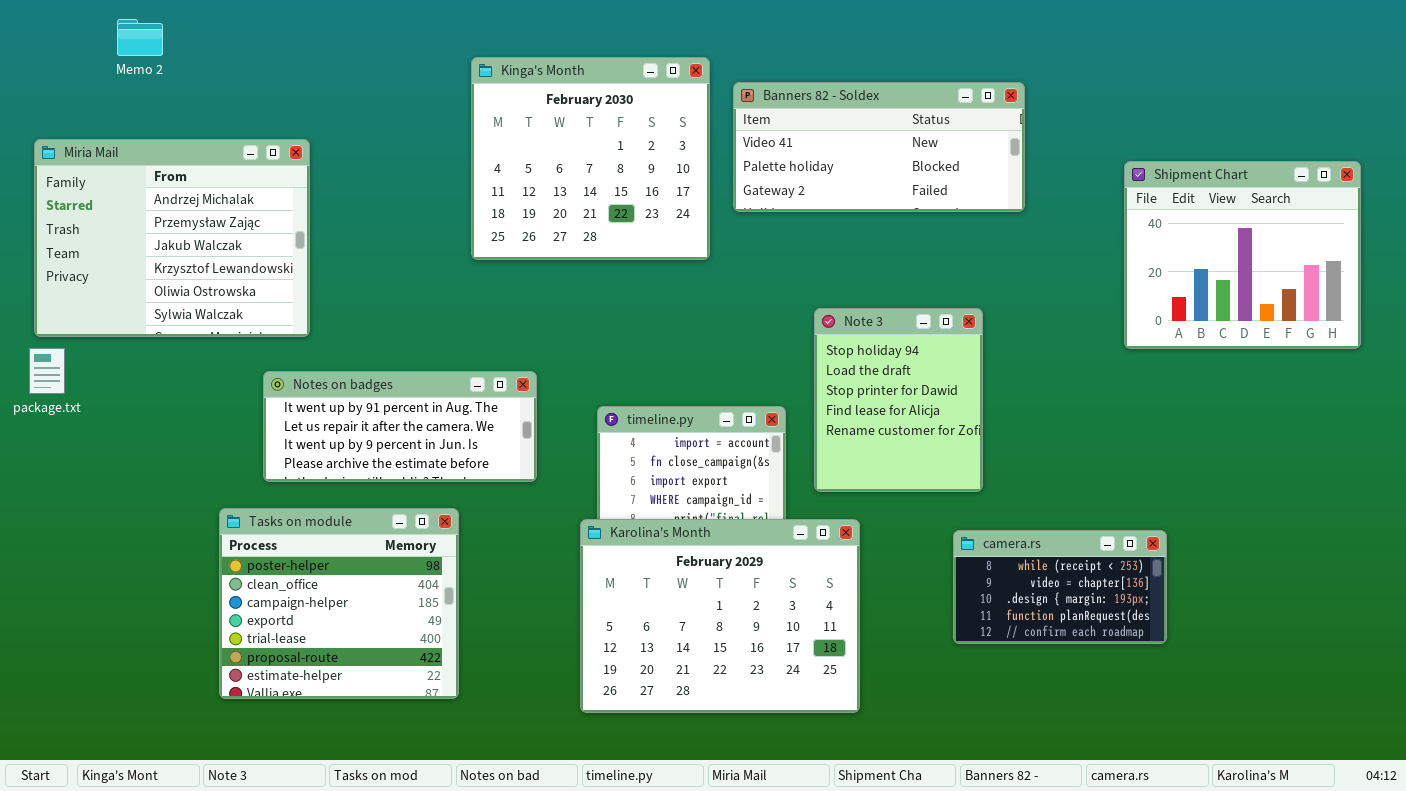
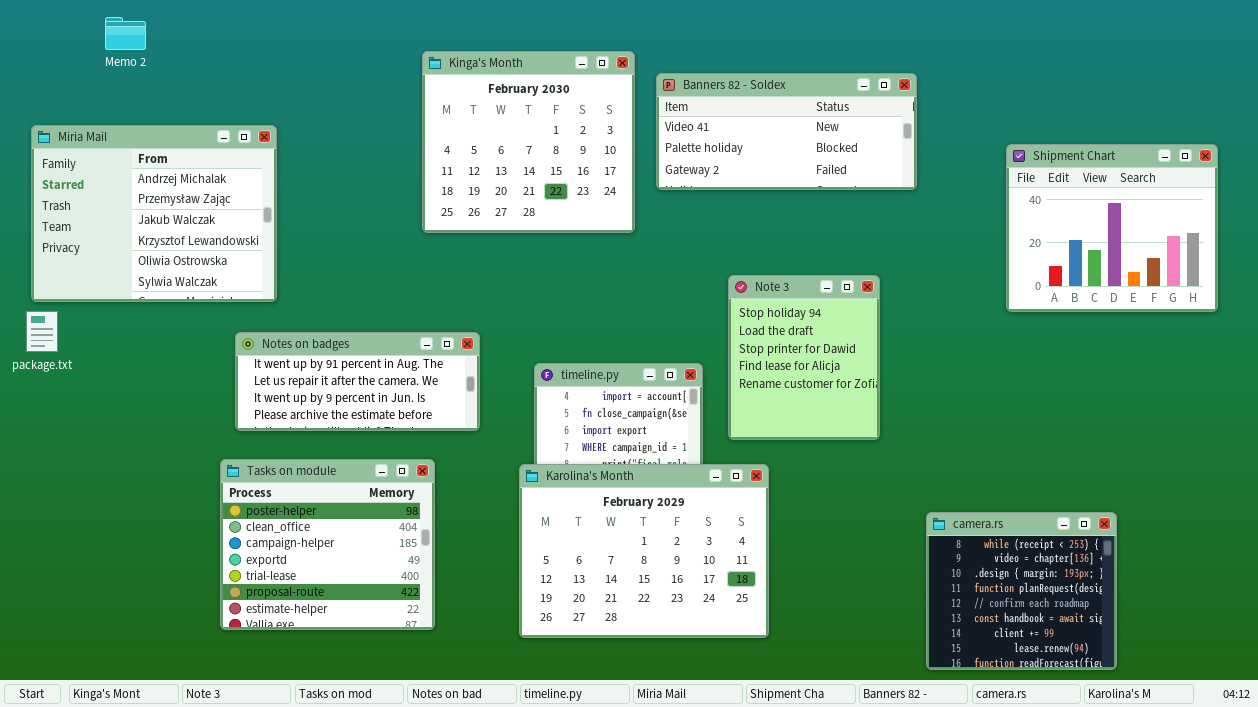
Tasks on module: [219,508,459,699] -> [220,459,435,630], moved
camera.rs: [953,530,1167,644] -> [926,512,1117,670], moved, resized

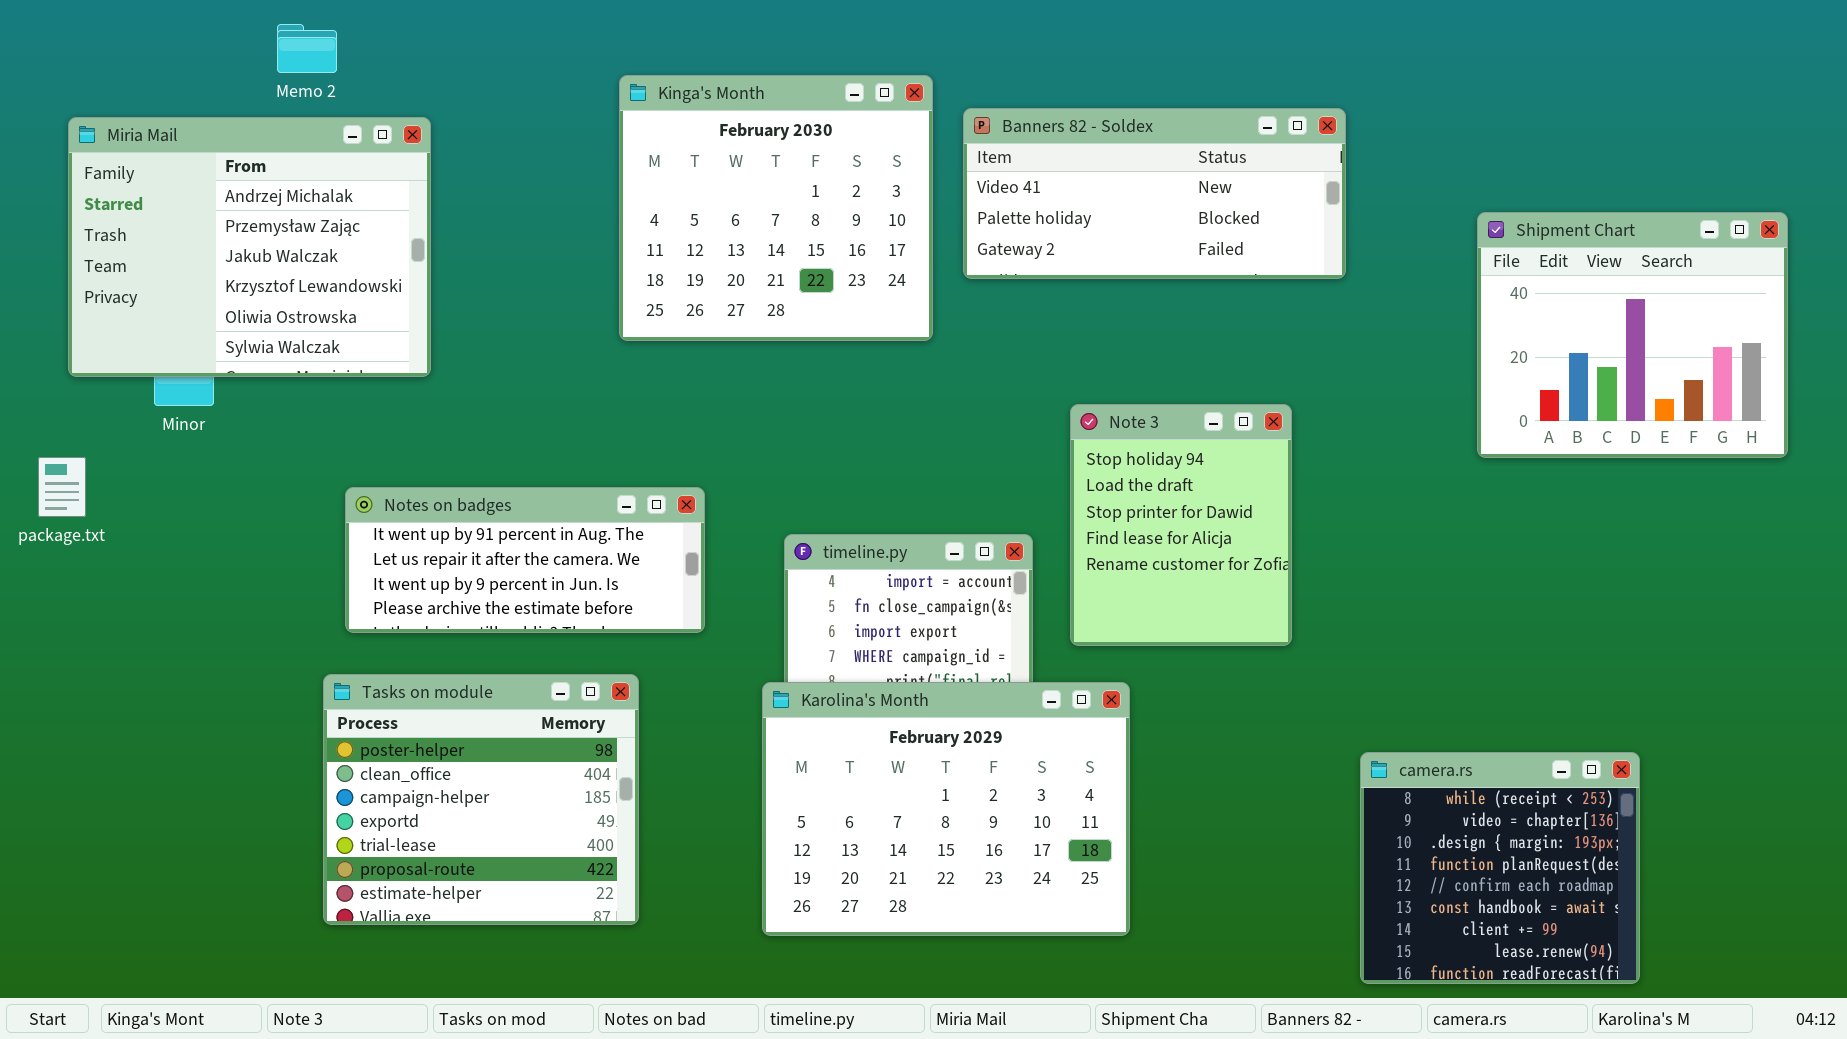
Memo 2: [105,17,146,50] -> [277,24,337,73], moved
Miria Mail: [31,125,277,302] -> [68,117,431,377], moved

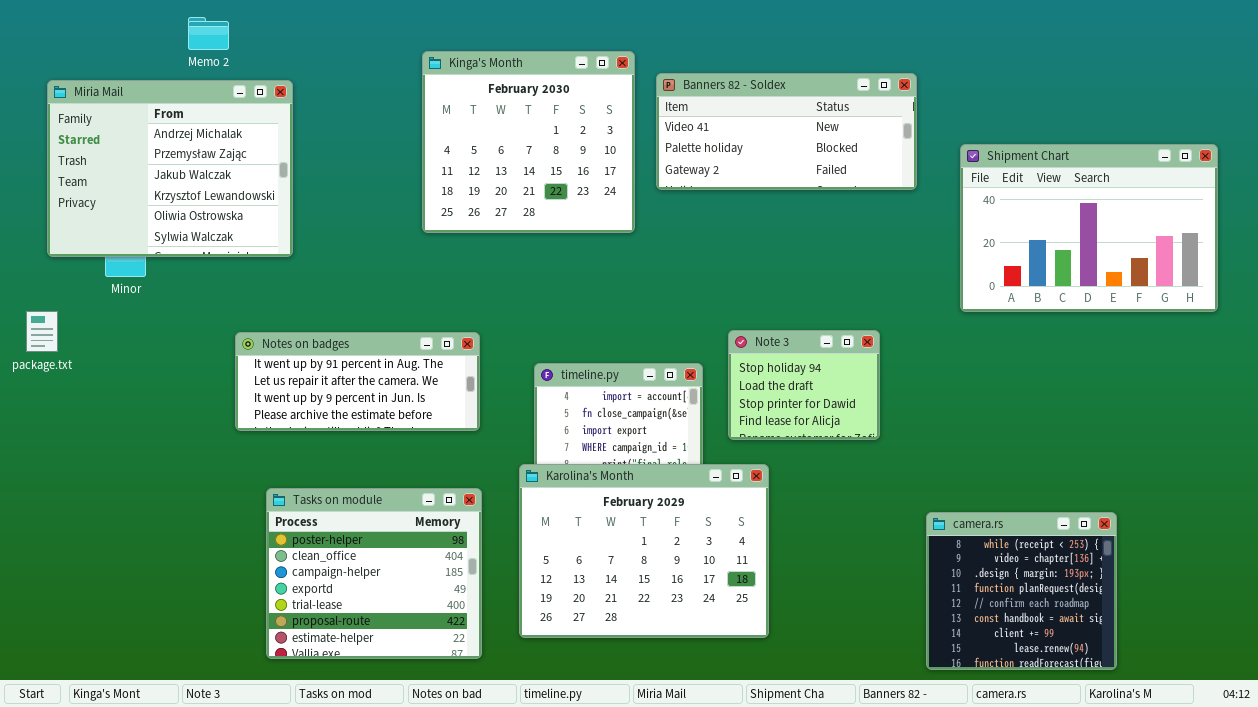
Shipment Chart: [1477,212,1788,458] -> [960,144,1218,312], resized
Note 3: [1070,404,1292,646] -> [728,330,880,440], resized
Tasks on module: [323,674,639,925] -> [266,488,482,659], moved

